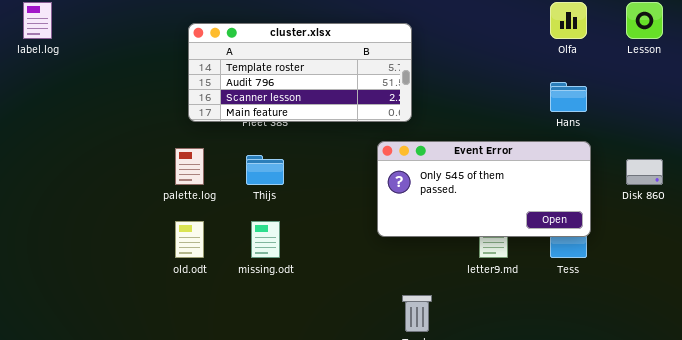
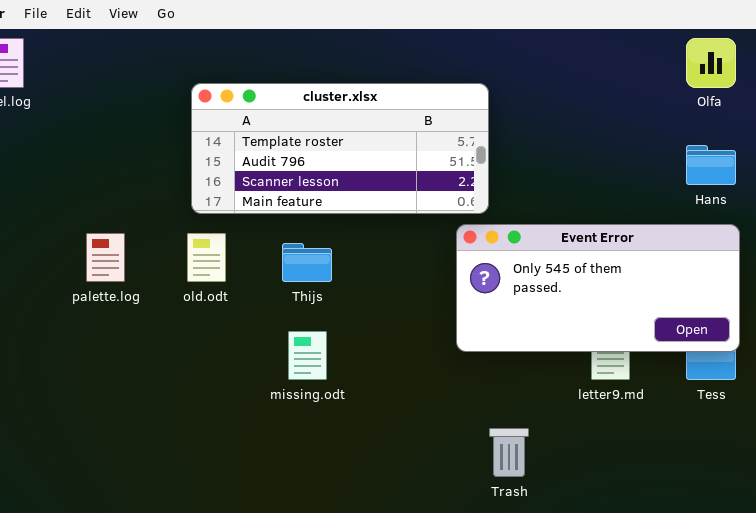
cluster.xlsx: [188,23,412,122] -> [191,83,489,214], moved
palette.log: [175,148,204,185] -> [86,233,125,282], moved
old.odt: [175,221,204,258] -> [187,233,226,282], moved

